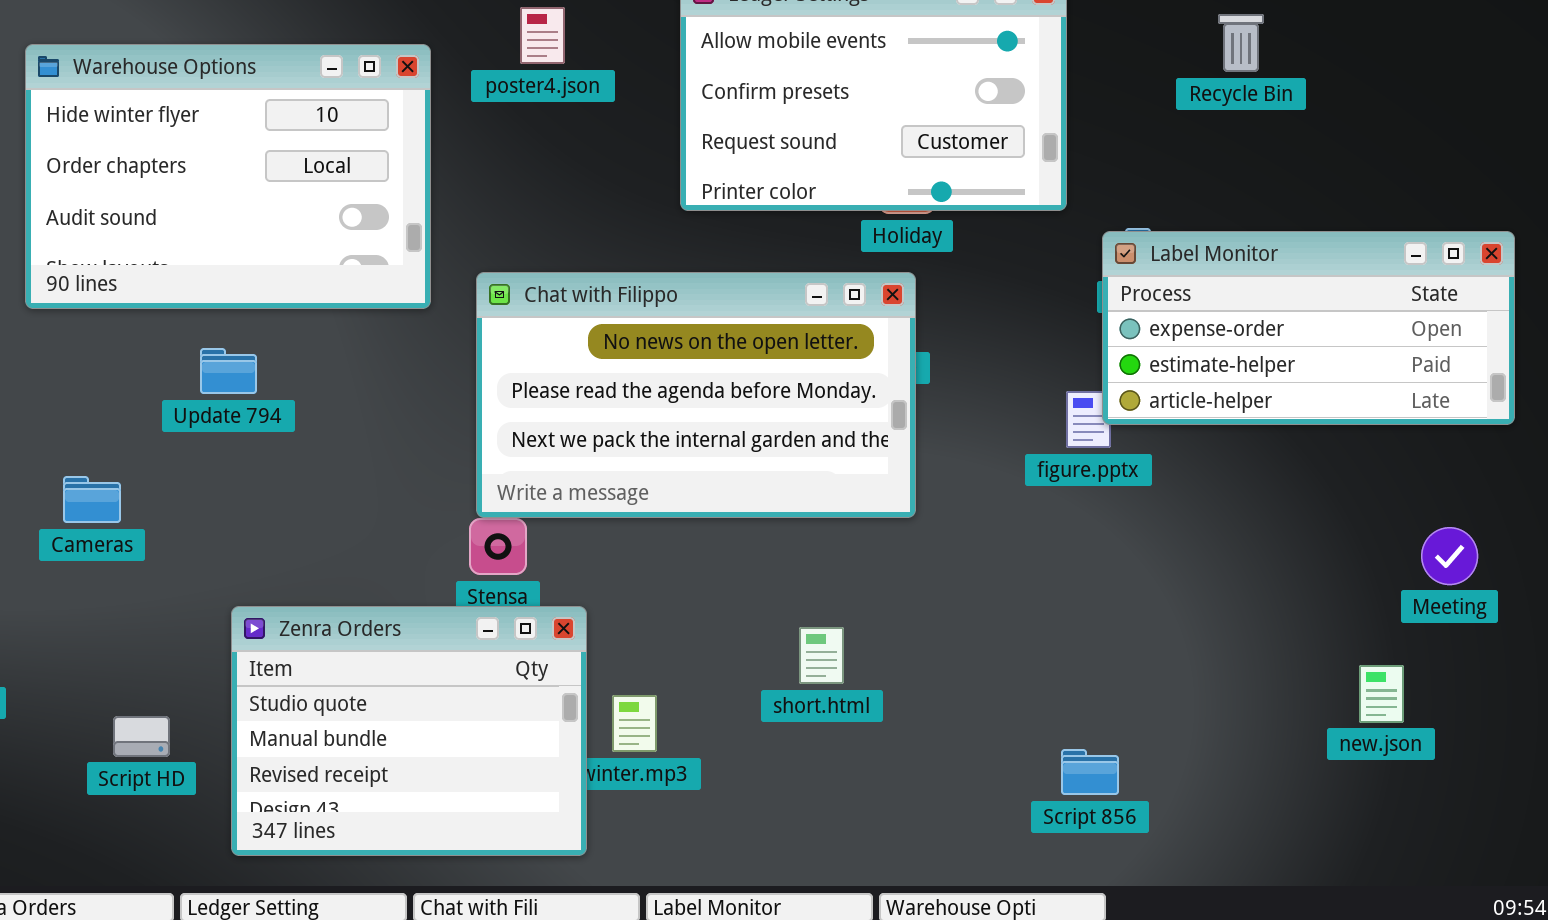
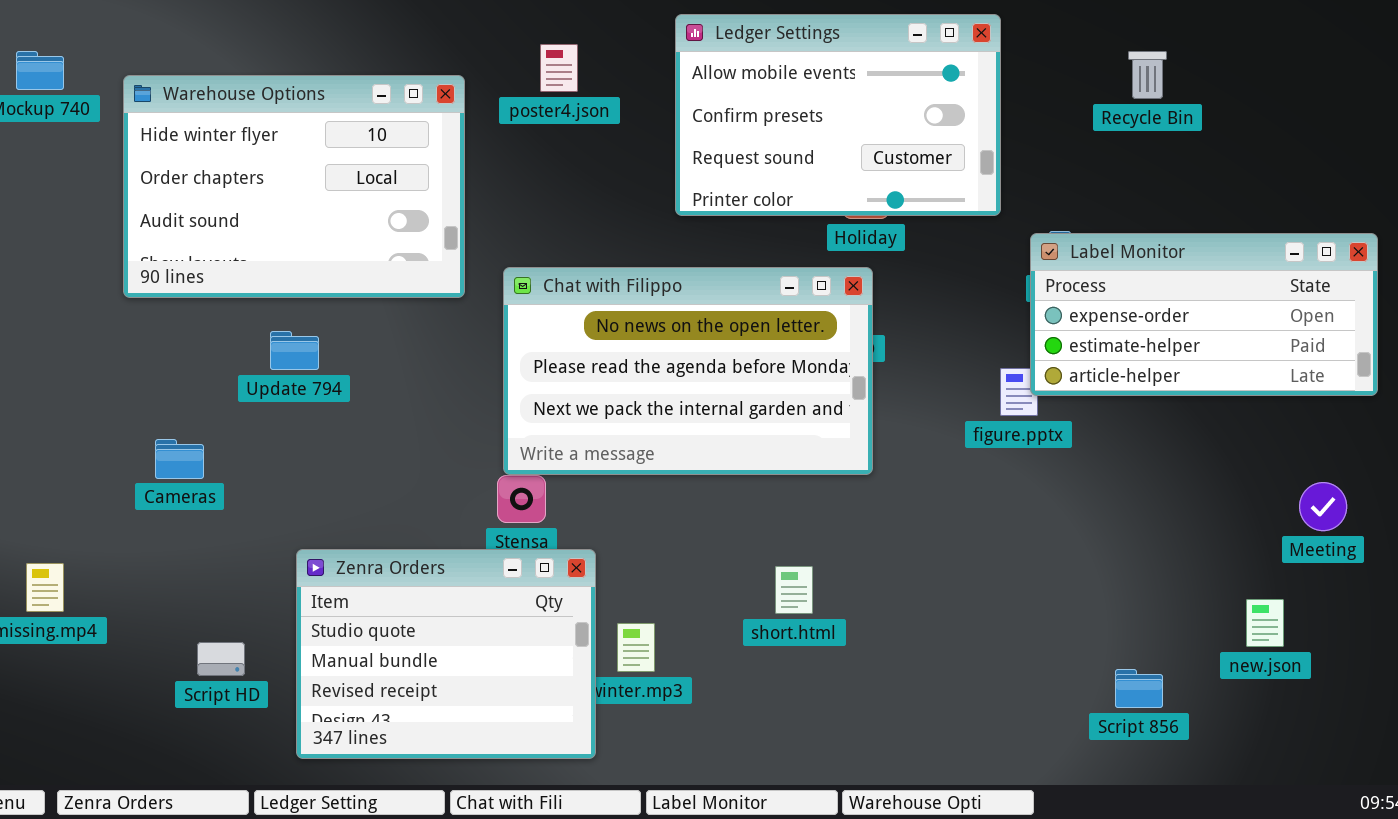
Script 856: [1061,749,1119,795] -> [1115,669,1163,708], moved

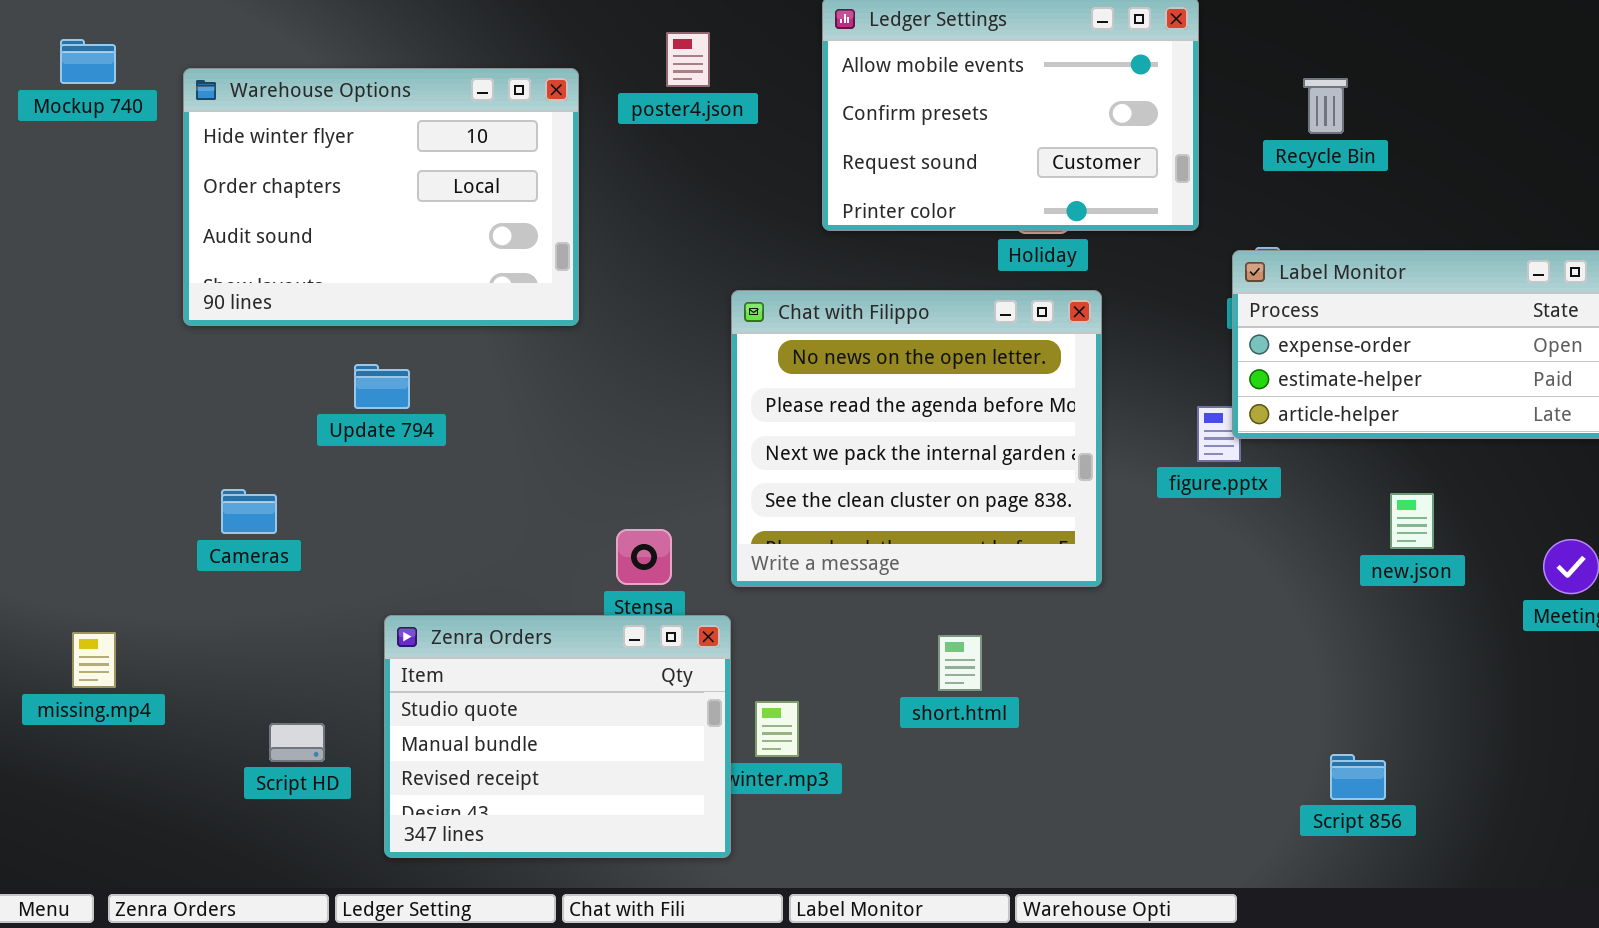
Recycle Bin: [1128,51,1167,99] -> [1303,78,1348,134], moved
Chat with Filippo: [503,267,873,475] -> [731,290,1102,587], moved, resized
new.json: [1246,599,1284,647] -> [1390,493,1434,549], moved

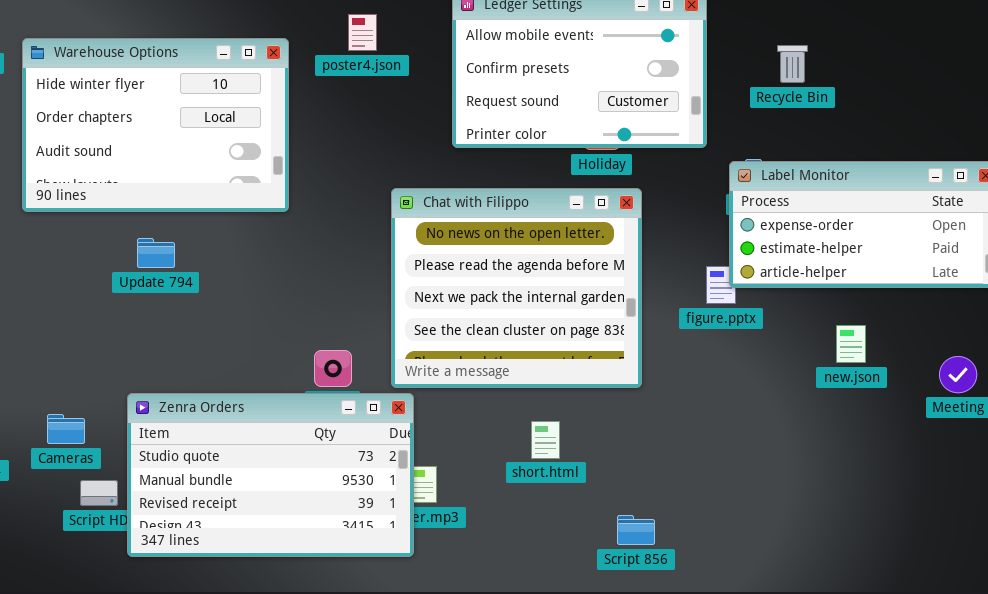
Cameras: [221,489,277,534] -> [47,414,85,444], moved
Zenra Orders: [384,615,731,858] -> [127,393,414,557], moved, resized
Script 856: [1330,754,1386,800] -> [617,515,655,545], moved

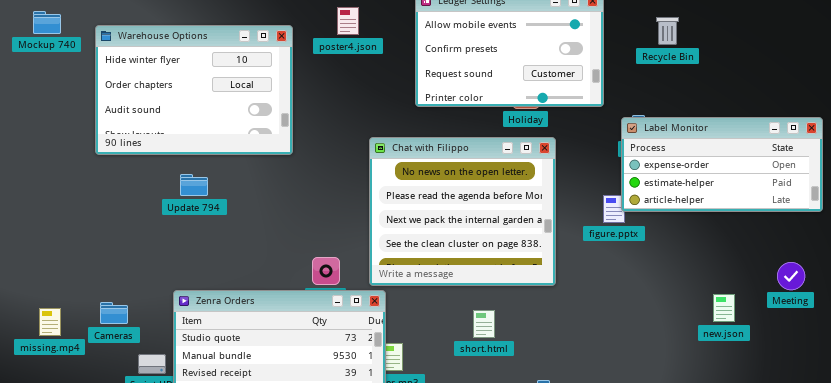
Recycle Bin: [777,45,808,83] -> [656,17,679,45], moved
new.json: [836,325,866,363] -> [713,294,735,322], moved
Cameras: [47,414,85,444] -> [100,302,128,324], moved

